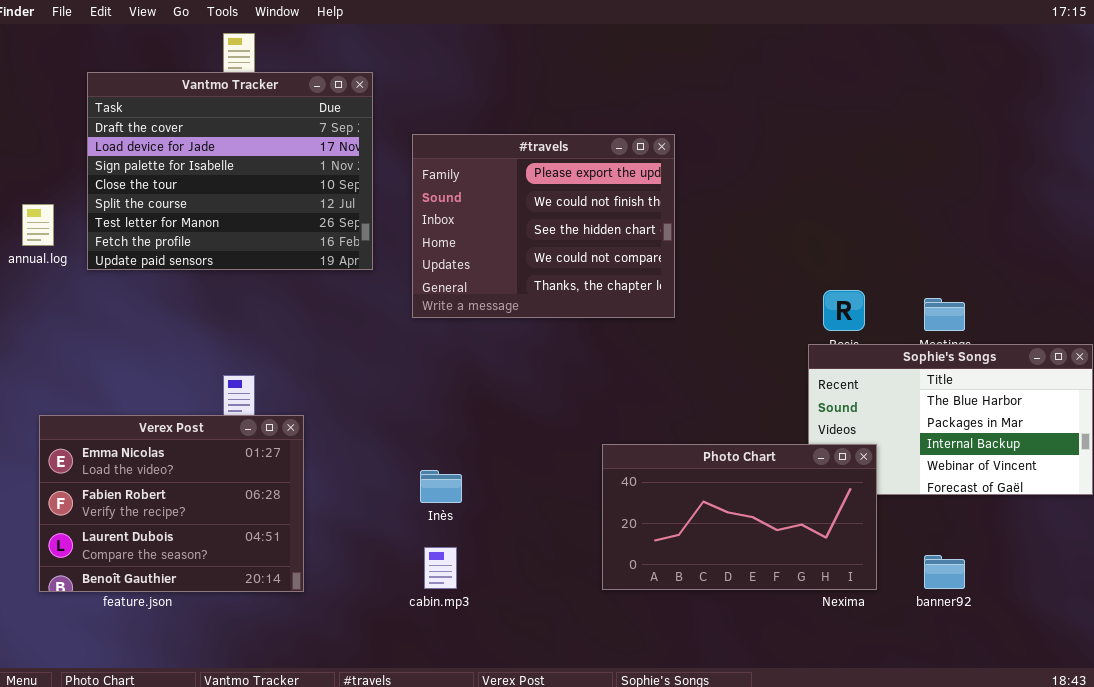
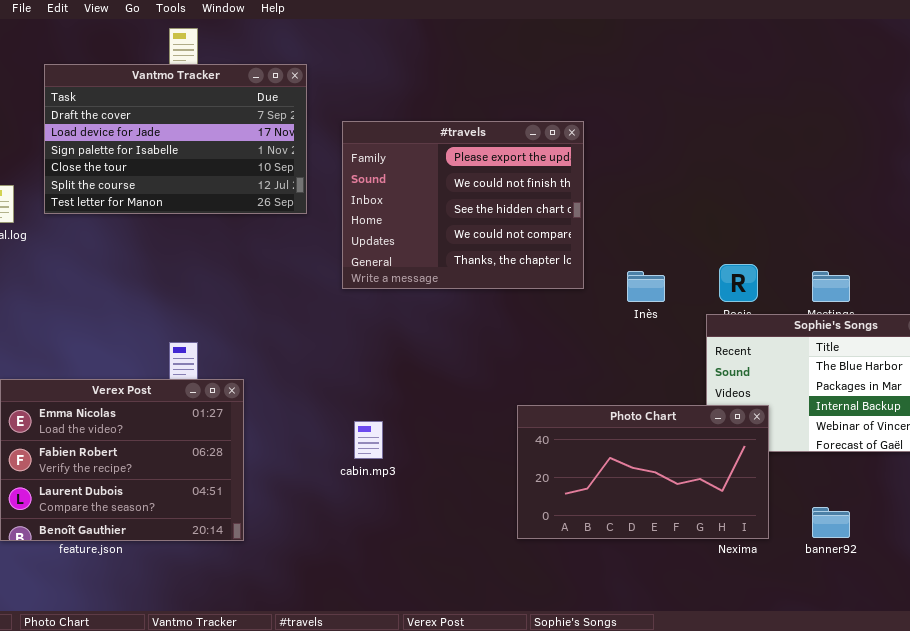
Vantmo Tracker: [87,72,373,270] -> [44,64,307,214], resized
Inès: [420,470,462,503] -> [627,271,665,302], moved
cabin.mp3: [424,547,457,589] -> [354,421,383,459], moved

